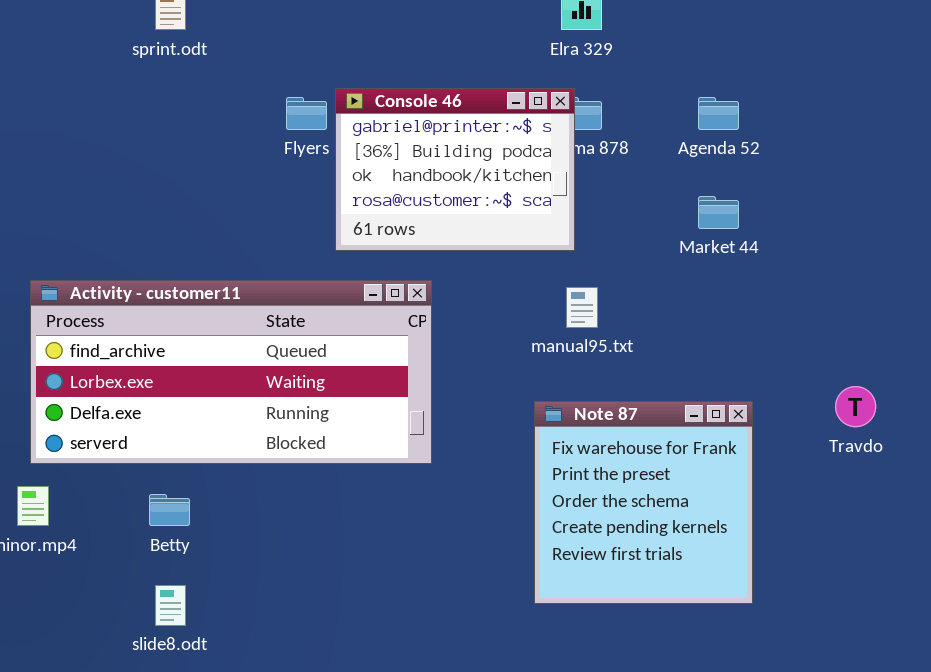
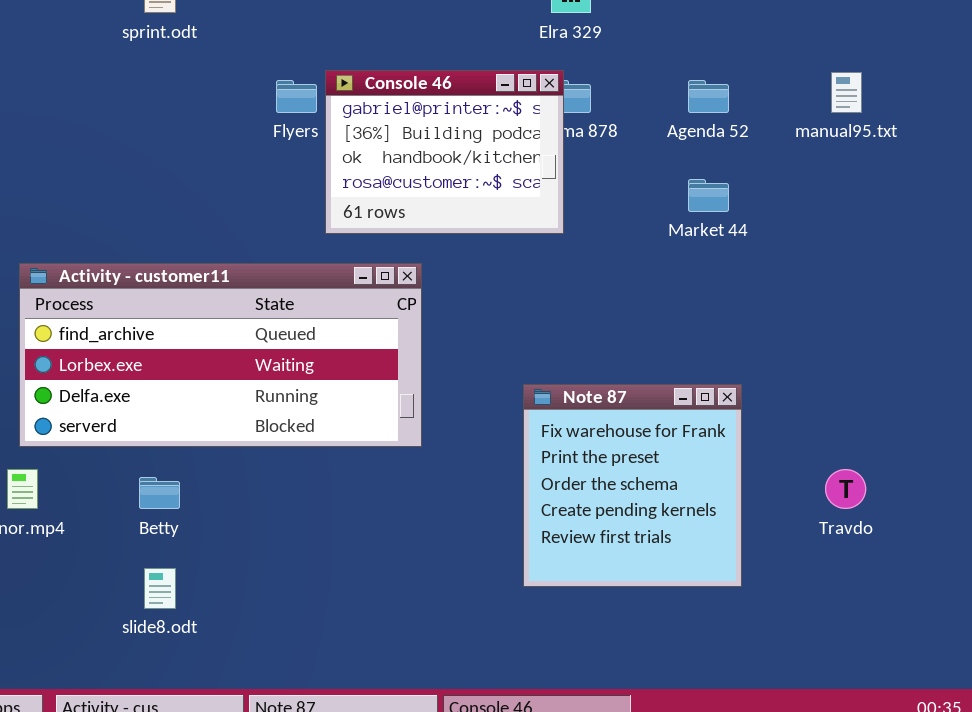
manual95.txt: [566,287,598,328] -> [831,72,862,113], moved
Travdo: [835,386,876,427] -> [825,469,866,509], moved

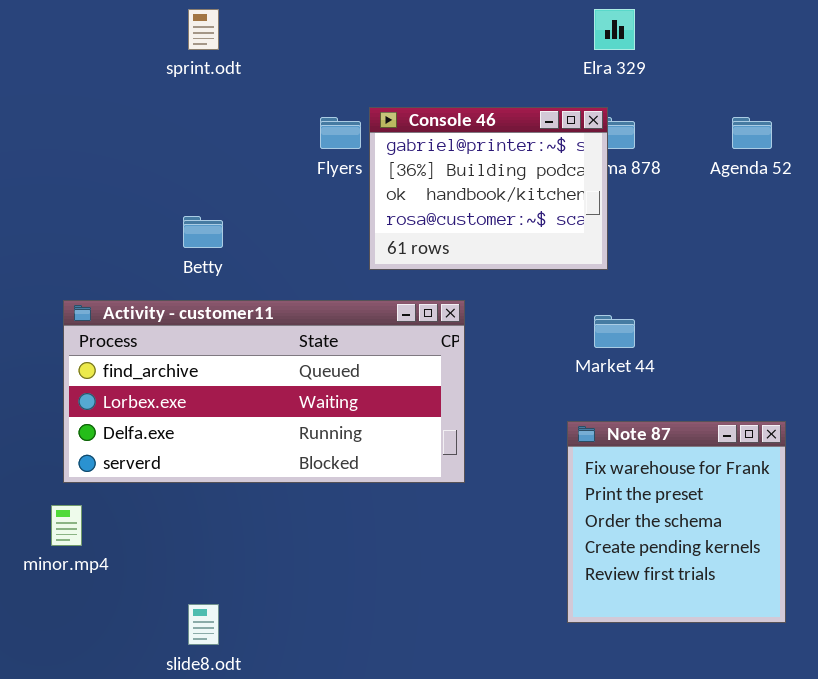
Market 44: [688,179,729,212] -> [594,315,635,348], moved
Betty: [139,477,180,509] -> [183,216,223,248], moved

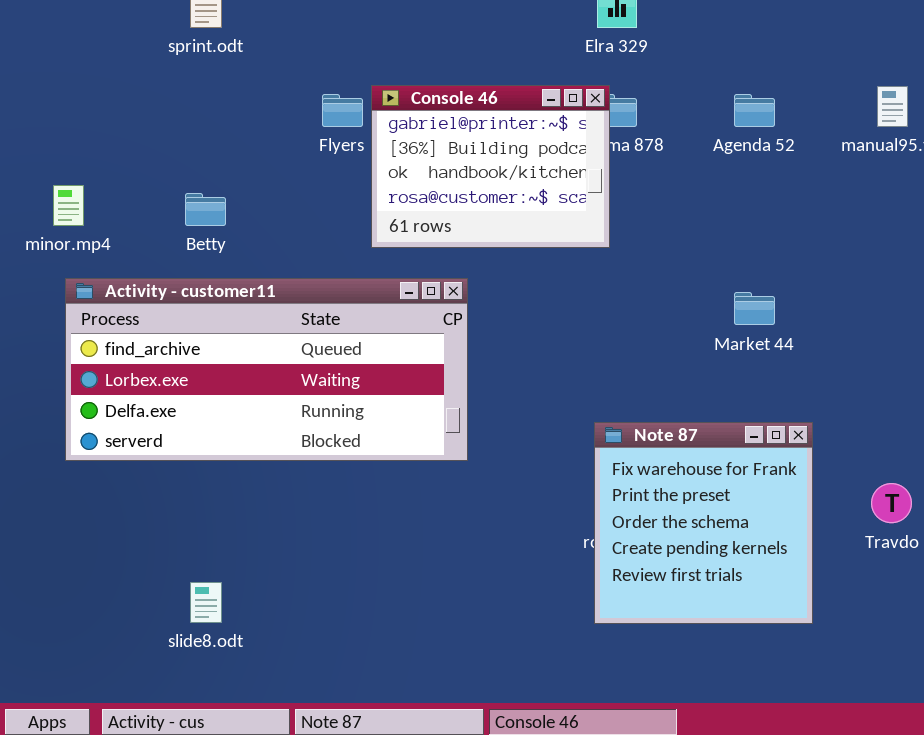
Market 44: [594,315,635,348] -> [734,292,775,325], moved
Note 87: [567,421,786,623] -> [594,422,813,624], moved
minor.mp4: [51,505,82,546] -> [53,185,84,226], moved

